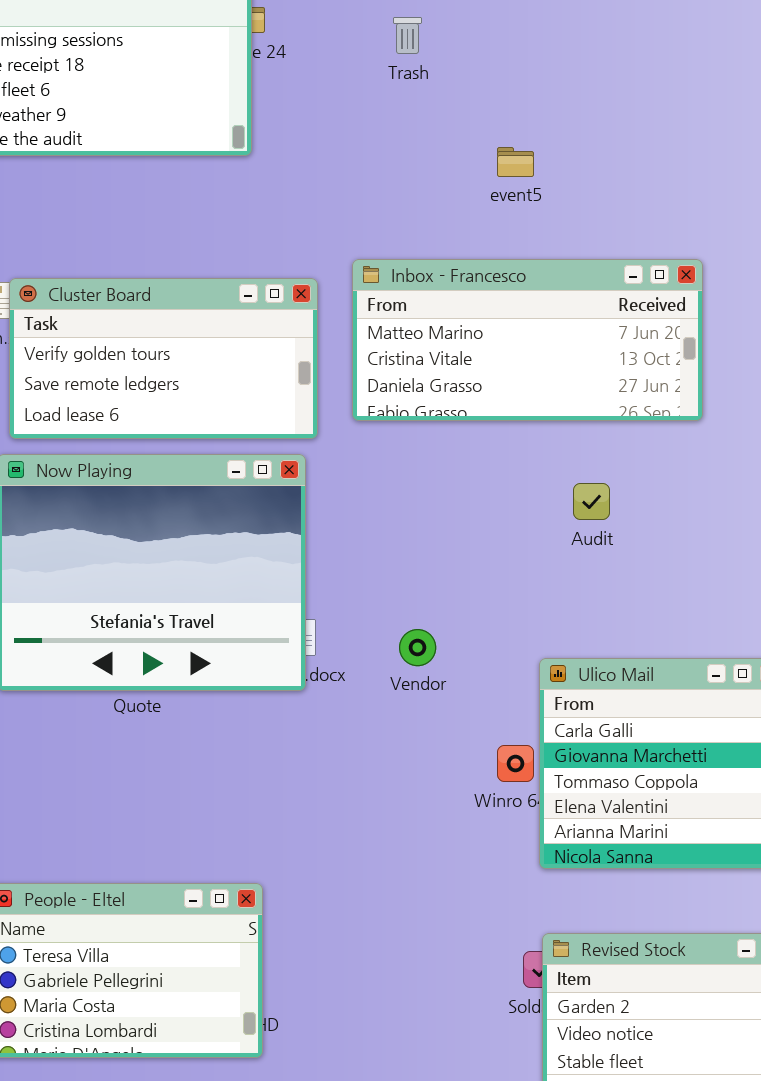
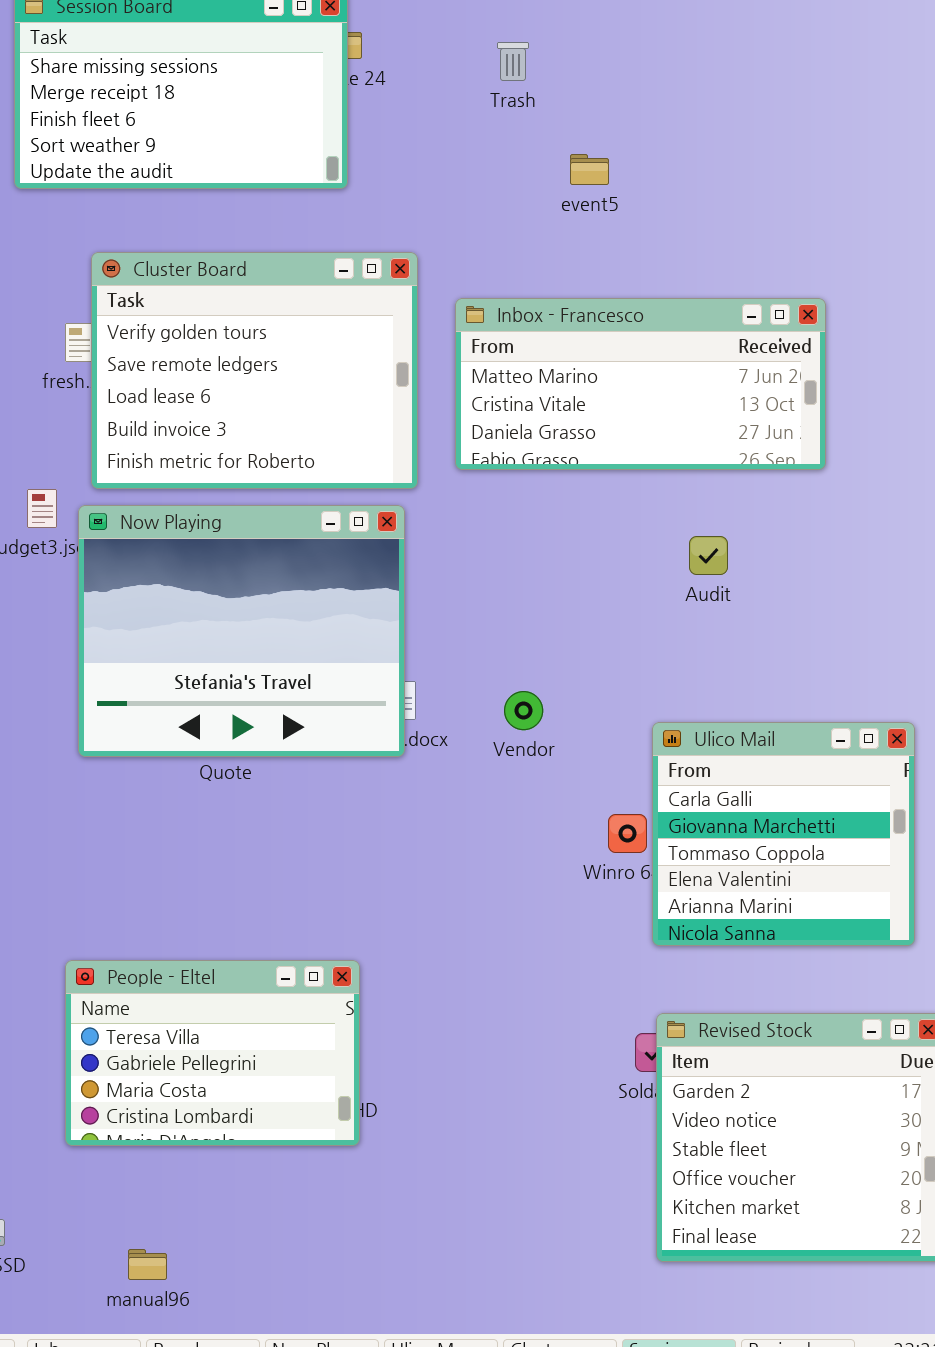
event5: [497,147,534,177] -> [570,154,609,185], moved
Cluster Board: [9,278,318,439] -> [91,252,418,489], resized

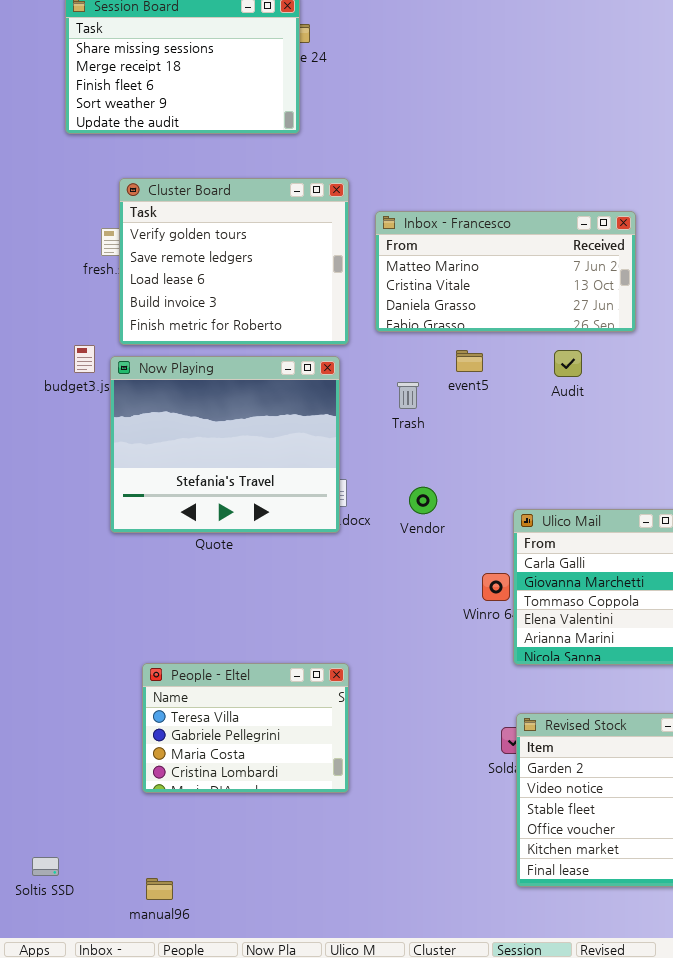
Trash: [497,42,529,81] -> [397,382,419,409], moved
event5: [570,154,609,185] -> [456,350,483,372], moved
Audit: [689,536,728,575] -> [554,350,582,377], moved
People - Eltel: [65,960,360,1146] -> [142,663,349,793], moved

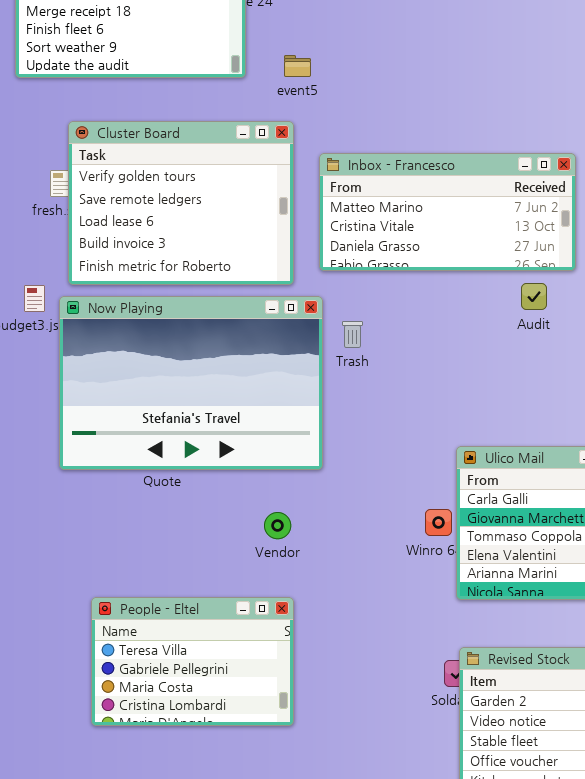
event5: [456,350,483,372] -> [284,55,311,77], moved
Audit: [554,350,582,377] -> [521,283,547,310], moved
Now Playing: [110,356,340,533] -> [59,296,323,470], resized
Vendor: [409,487,437,514] -> [264,512,291,539], moved

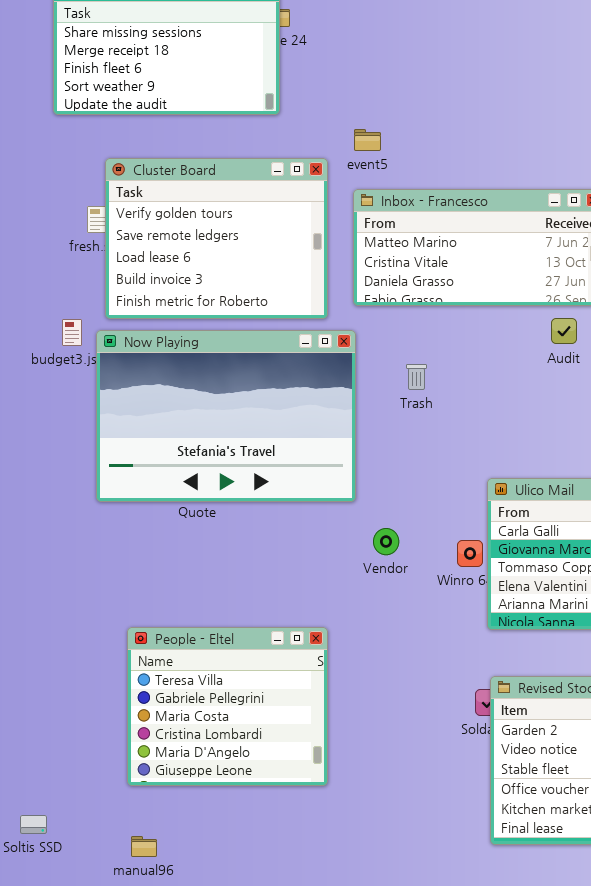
event5: [284,55,311,77] -> [354,129,381,151], moved
Trash: [342,321,363,348] -> [406,364,427,390], moved
Vendor: [264,512,291,539] -> [373,528,399,555], moved
People - Eltel: [91,597,294,726] -> [127,627,328,786], resized

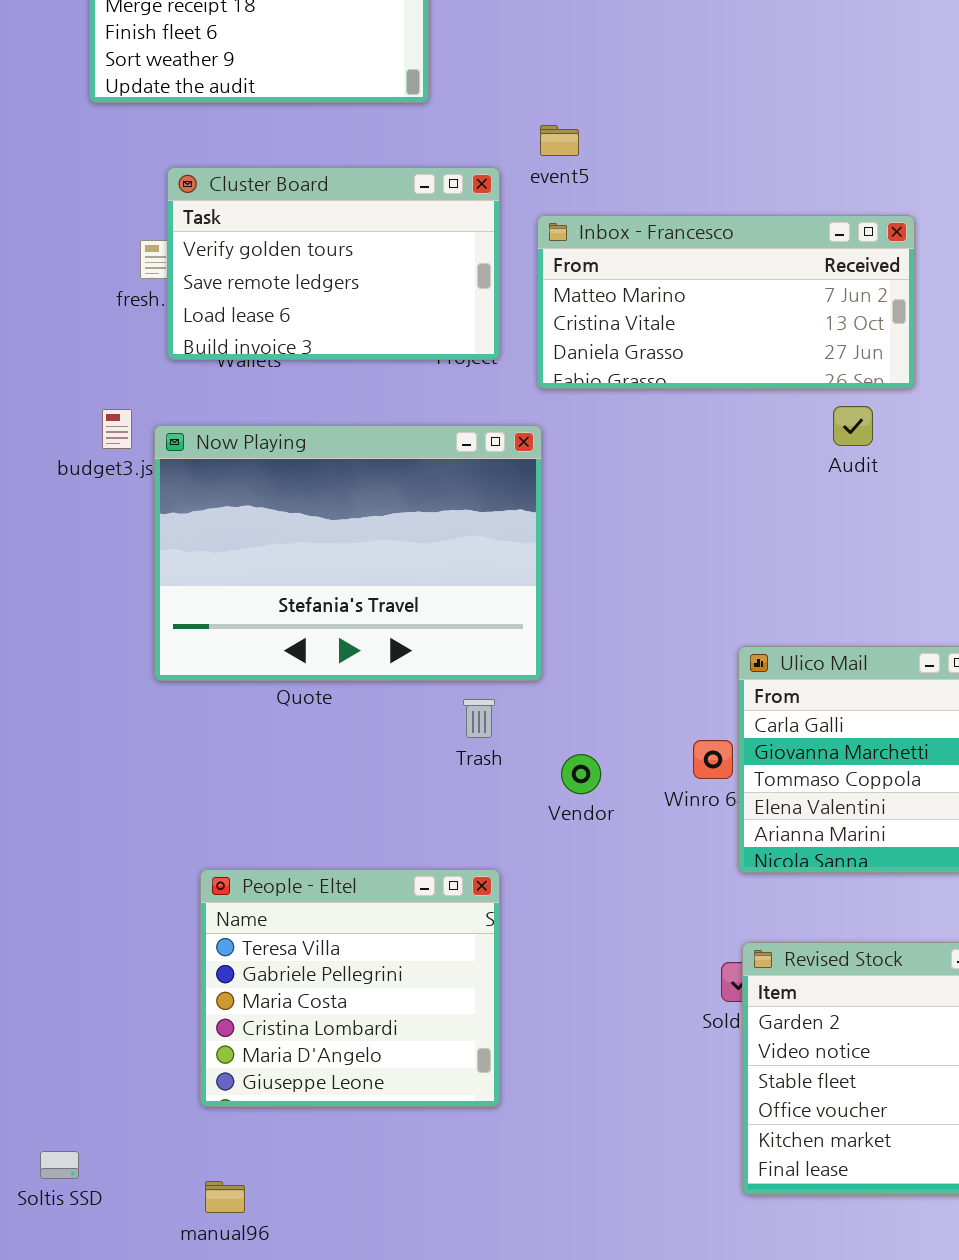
Cluster Board: [105,158,328,319] -> [167,167,500,360], resized
Trash: [406,364,427,390] -> [463,699,495,738], moved
Vendor: [373,528,399,555] -> [561,754,601,794], moved

